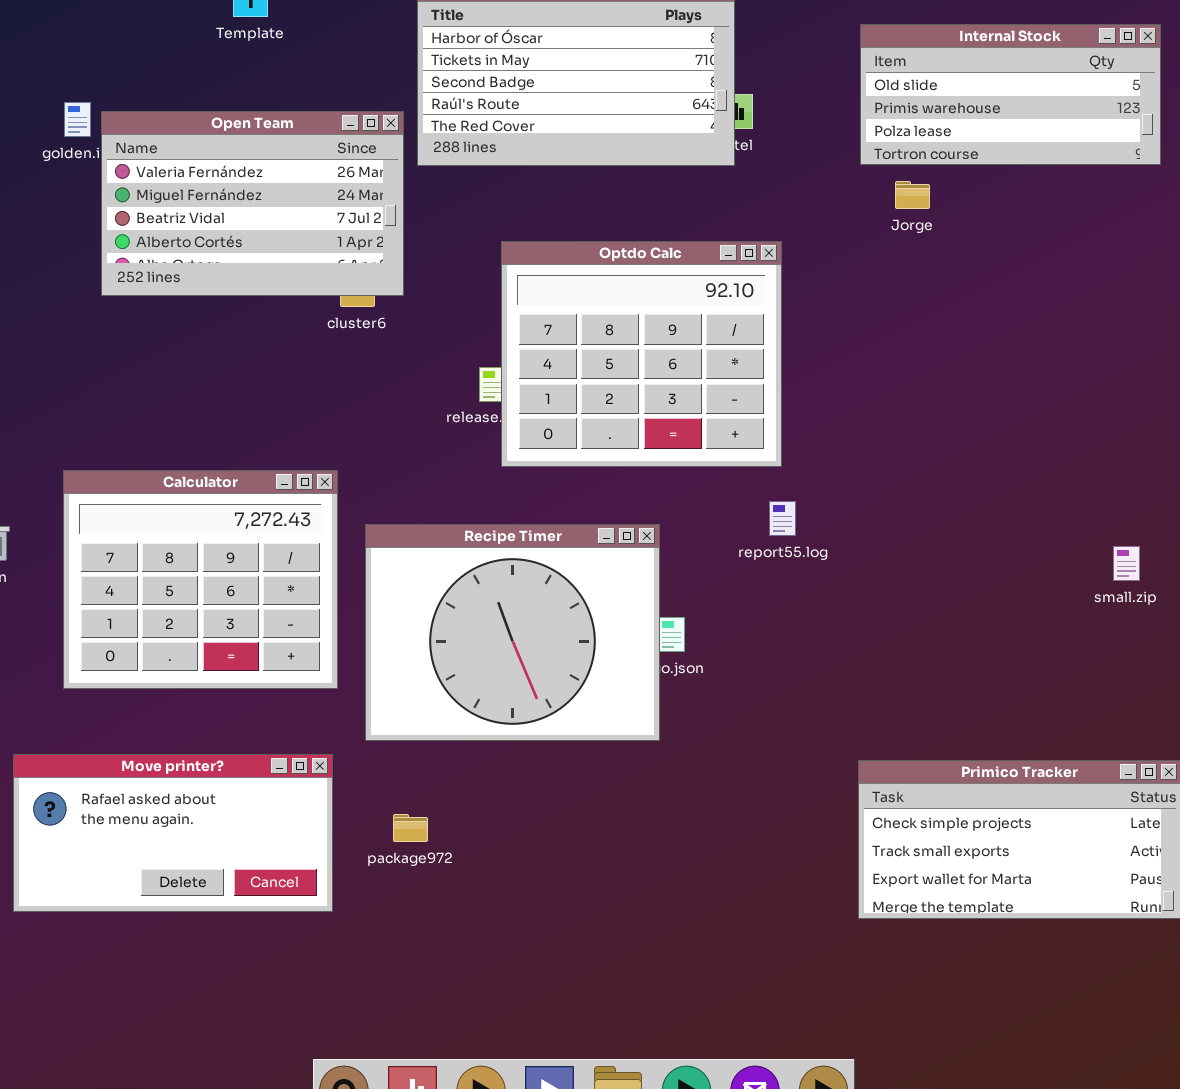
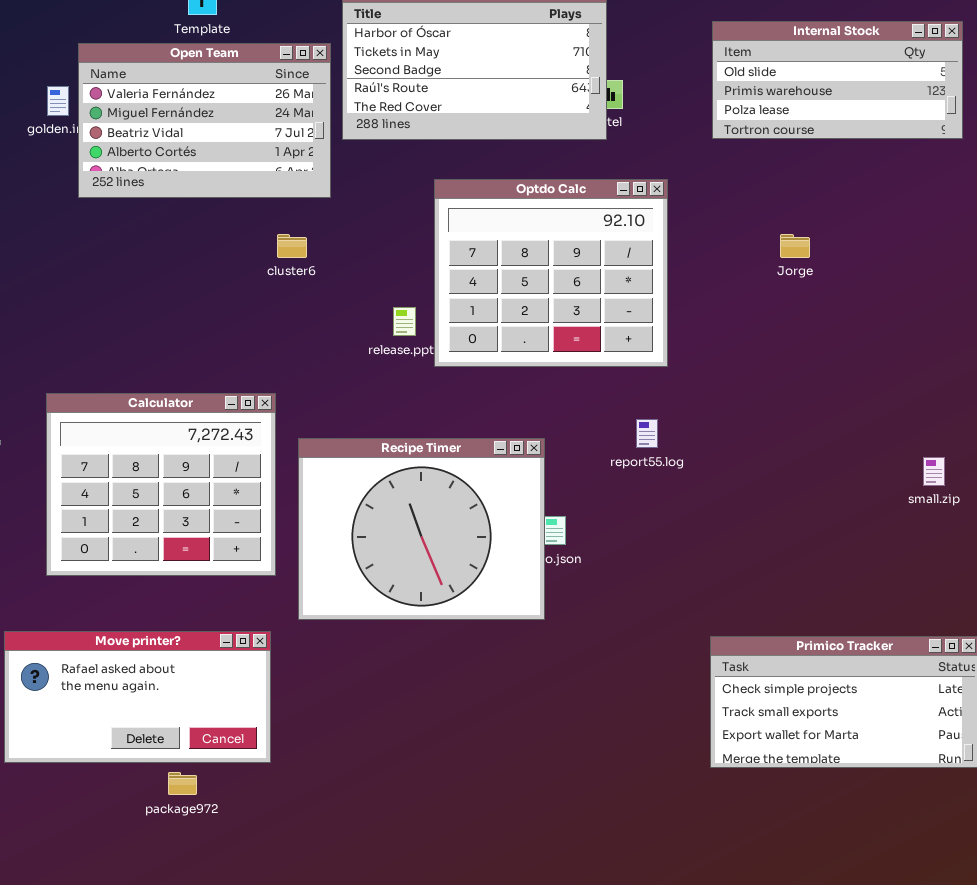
Open Team: [101,111,404,296] -> [78,43,331,198], moved
Jorge: [895,181,930,209] -> [780,234,810,258], moved
Optdo Calc: [501,241,782,467] -> [434,179,668,367], moved
package972: [393,814,428,842] -> [168,772,197,795], moved

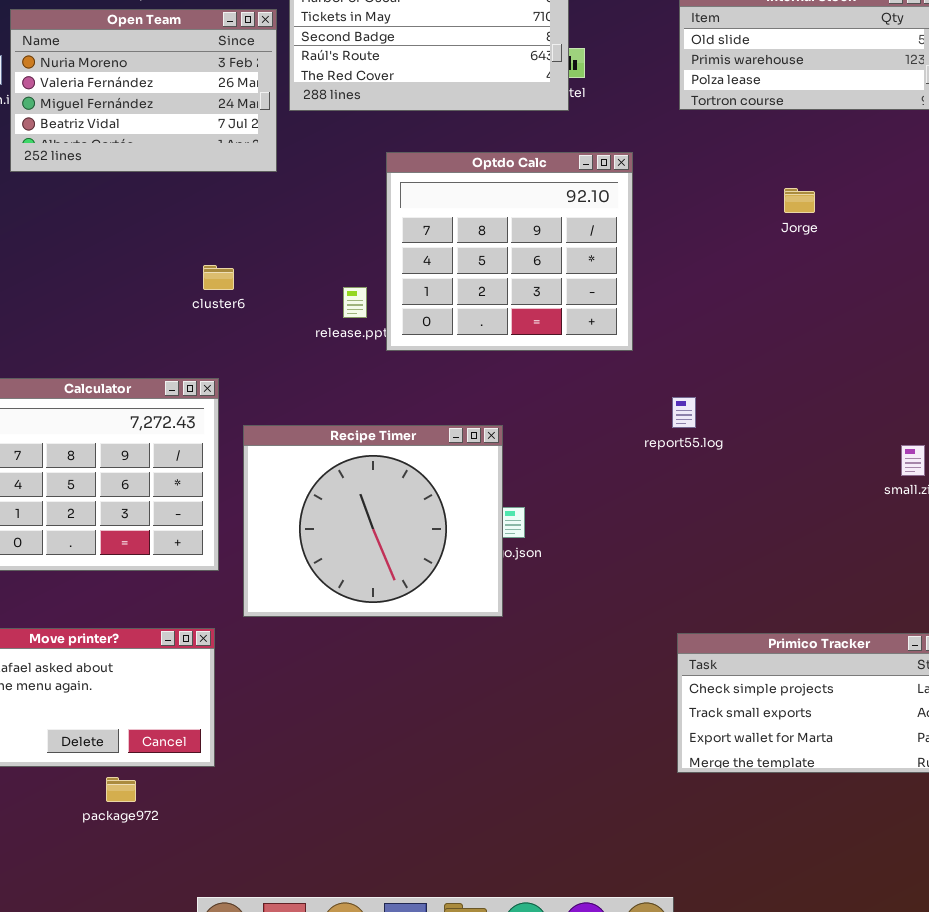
Open Team: [78,43,331,198] -> [10,9,277,172], scrolled up 1 row
cluster6: [277,234,307,258] -> [203,265,234,290], moved
Jorge: [780,234,810,258] -> [784,188,815,213], moved
report55.log: [636,419,658,448] -> [672,397,696,428], moved

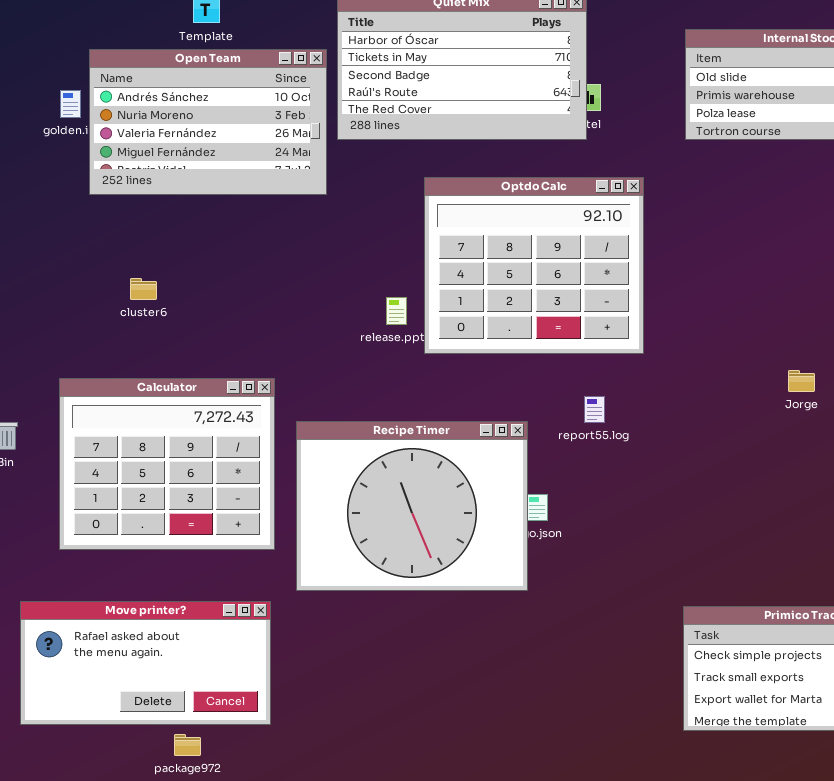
Open Team: [10,9,277,172] -> [89,49,327,195], scrolled up 1 row
Jorge: [784,188,815,213] -> [788,370,815,392], moved
cluster6: [203,265,234,290] -> [130,278,157,300], moved
report55.log: [672,397,696,428] -> [584,396,605,423], moved

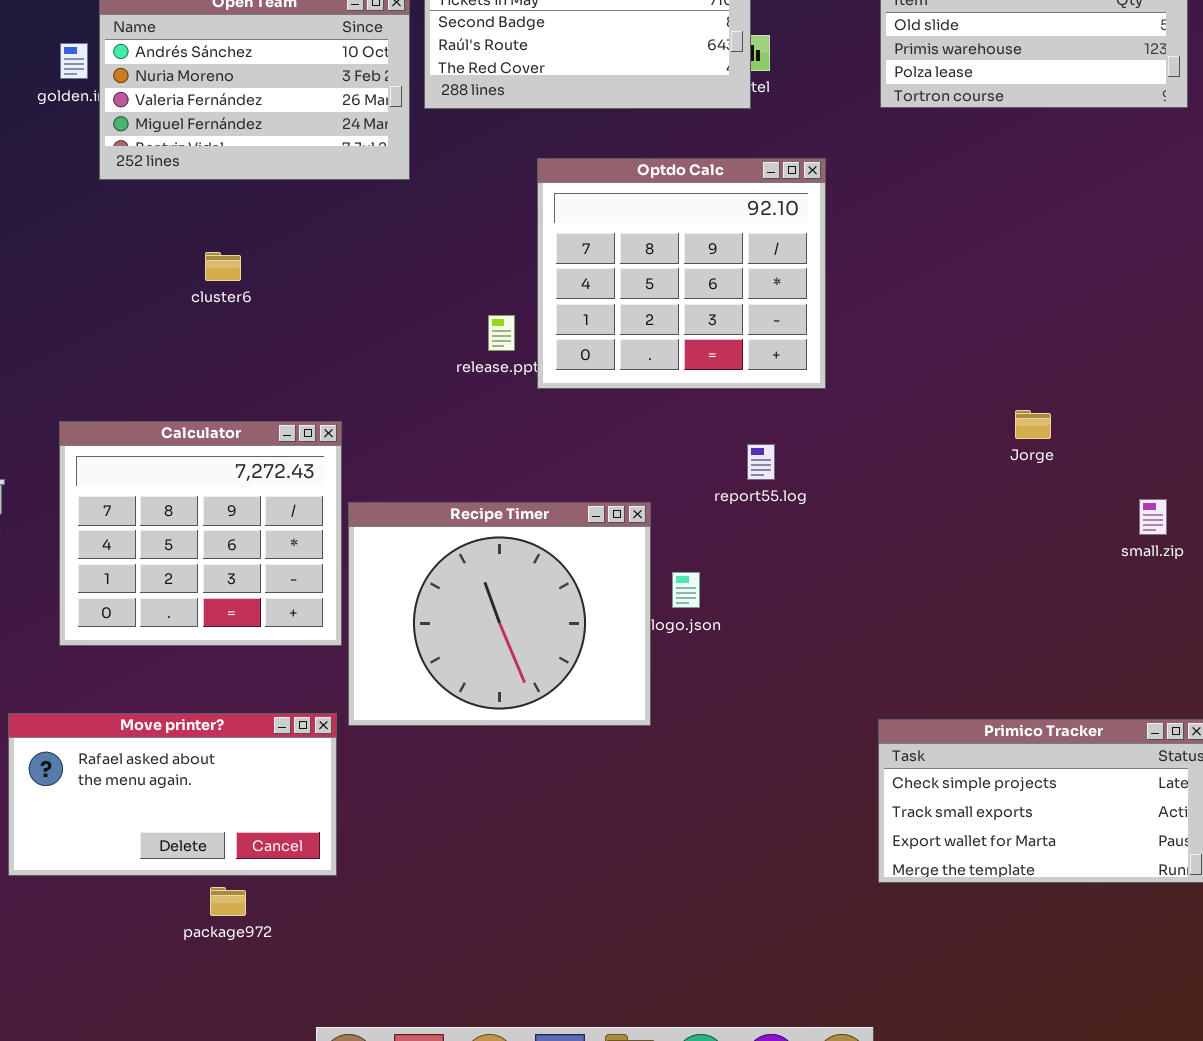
cluster6: [130,278,157,300] -> [205,252,241,281], moved
Recipe Timer: [296,421,528,591] -> [348,502,651,726], moved

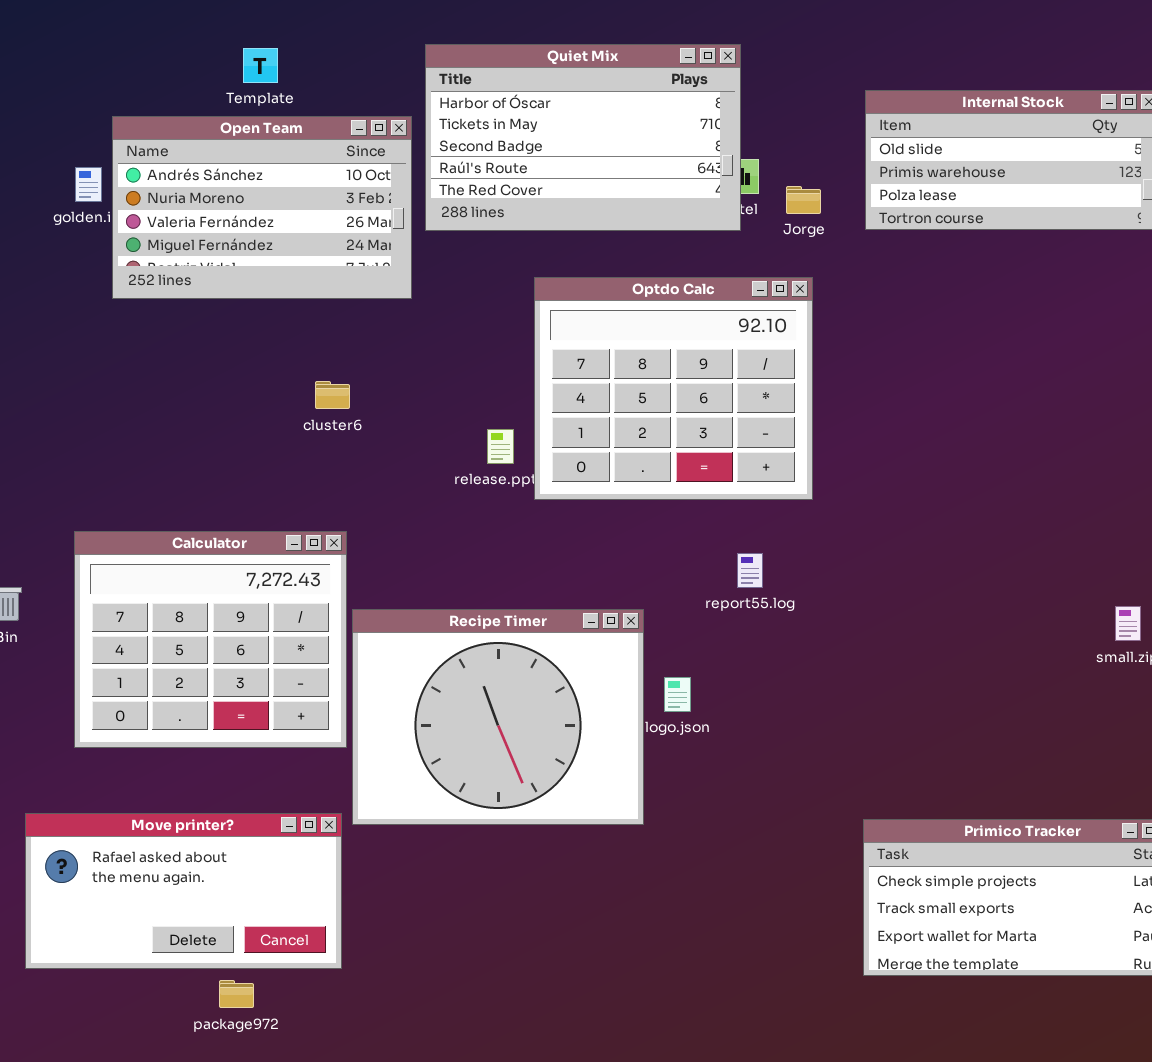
cluster6: [205,252,241,281] -> [315,381,350,409], moved
Jorge: [1015,410,1051,439] -> [786,186,821,214], moved

